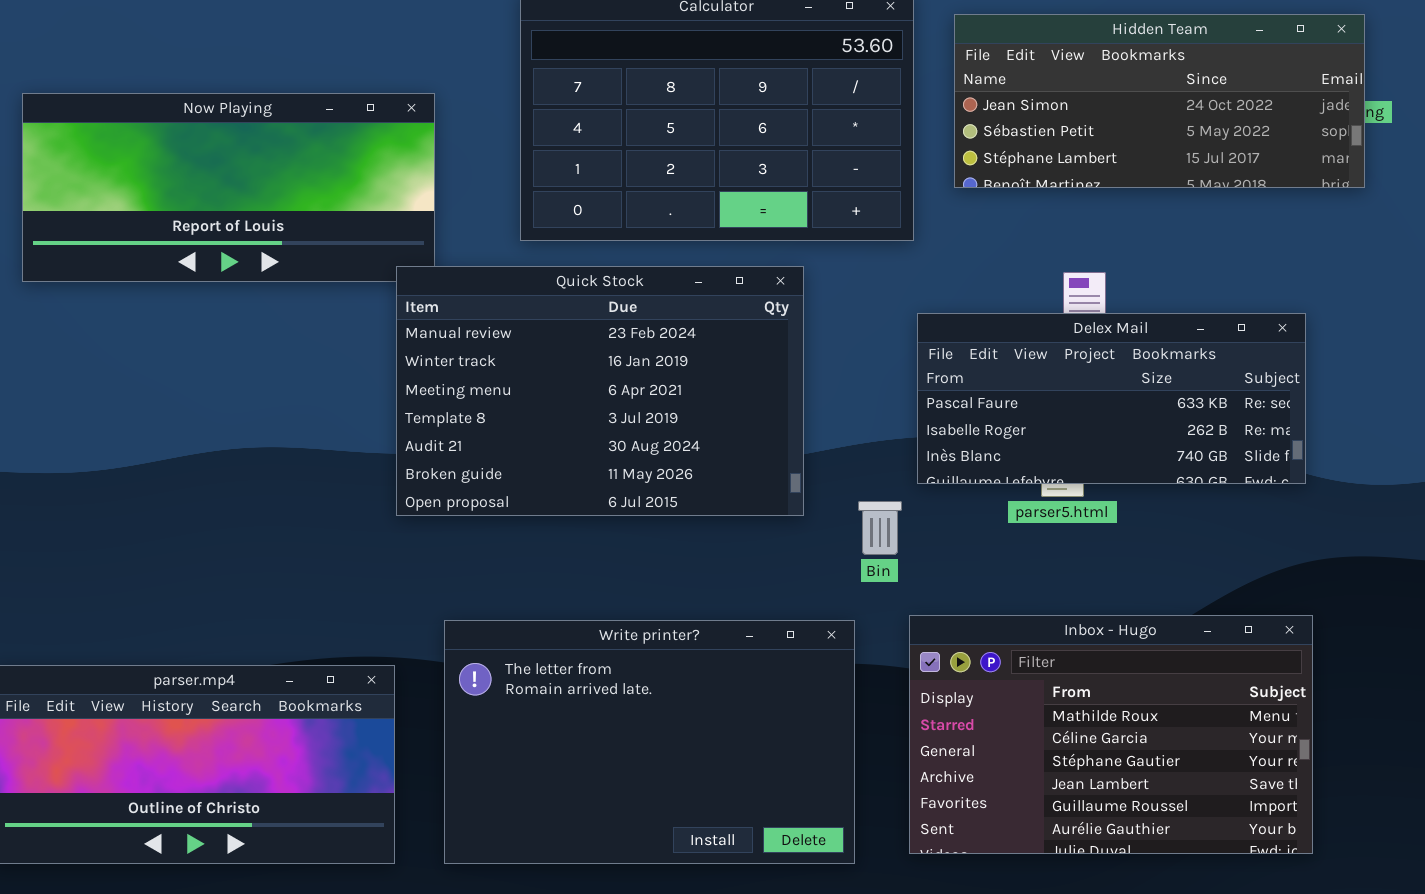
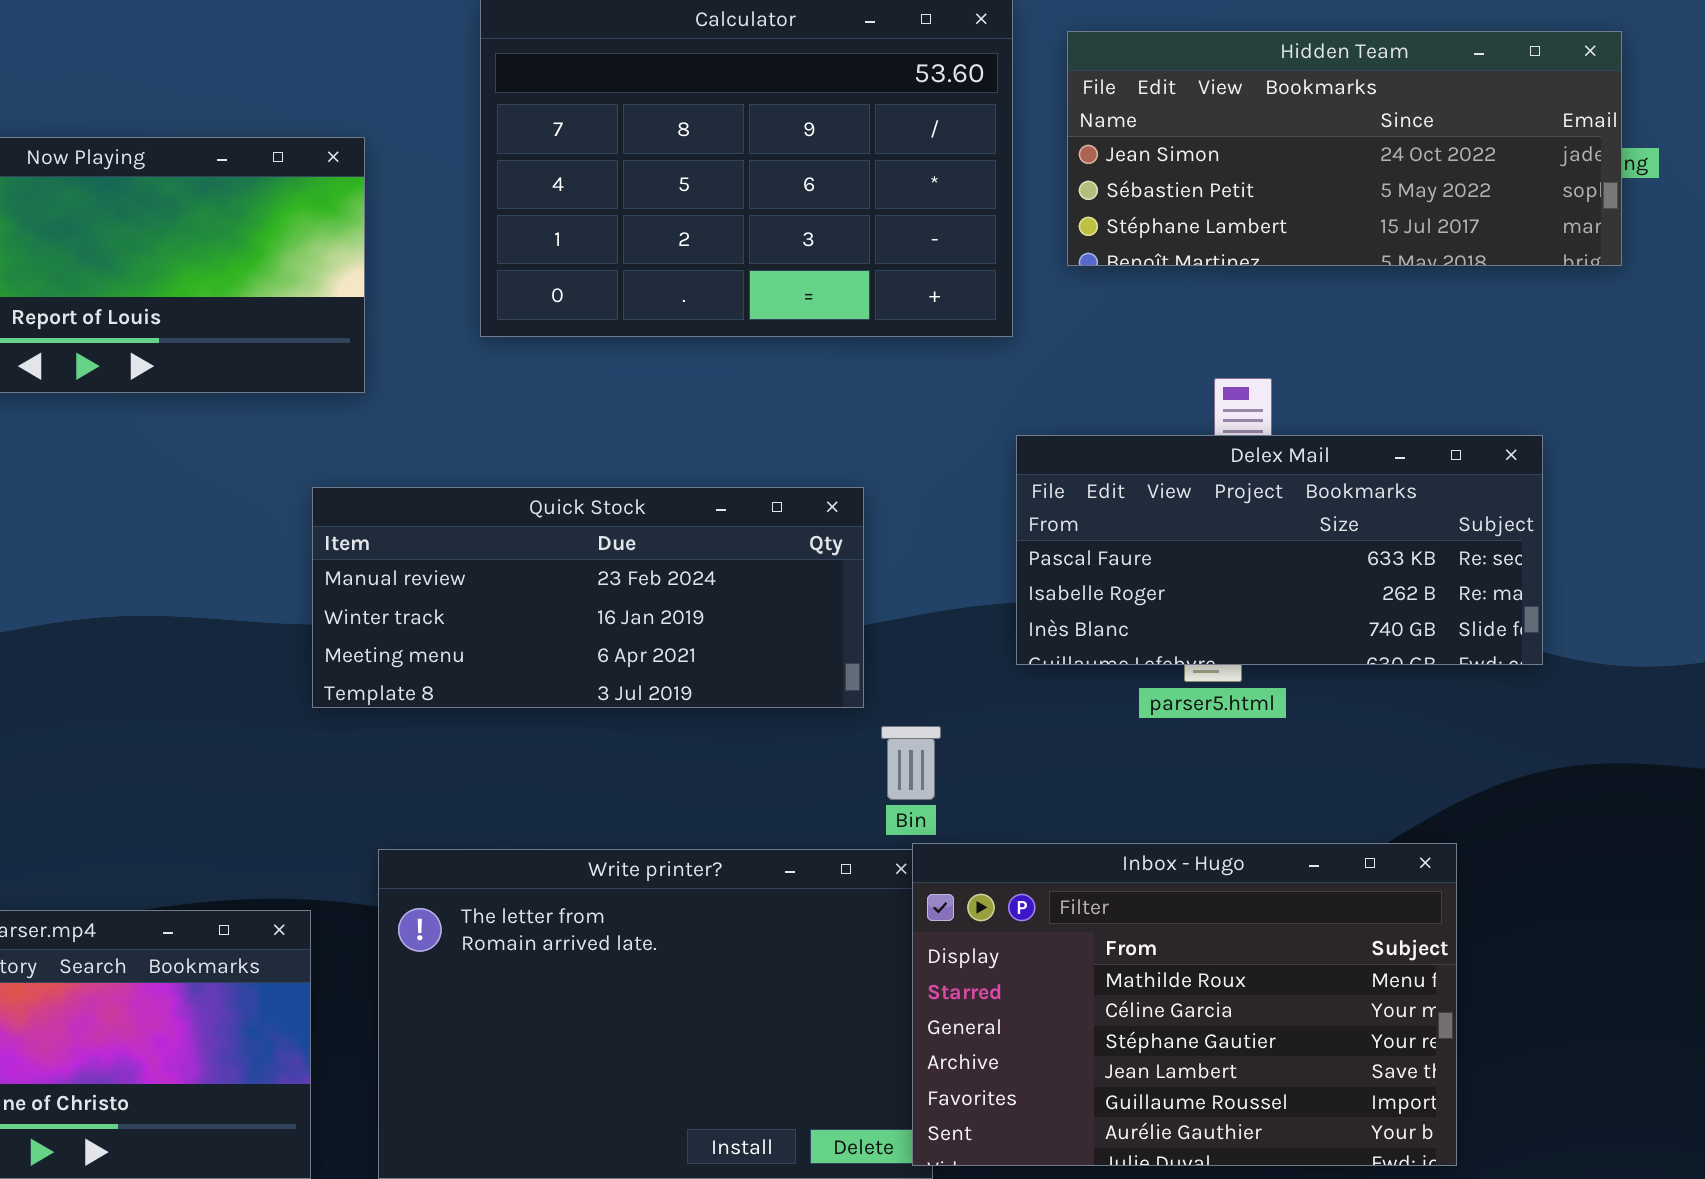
Quick Stock: [396,266,804,516] -> [312,487,864,708], resized
Bin: [858,501,902,555] -> [881,726,941,800], moved
Inbox - Hugo: [909,615,1313,854] -> [912,843,1457,1166], moved

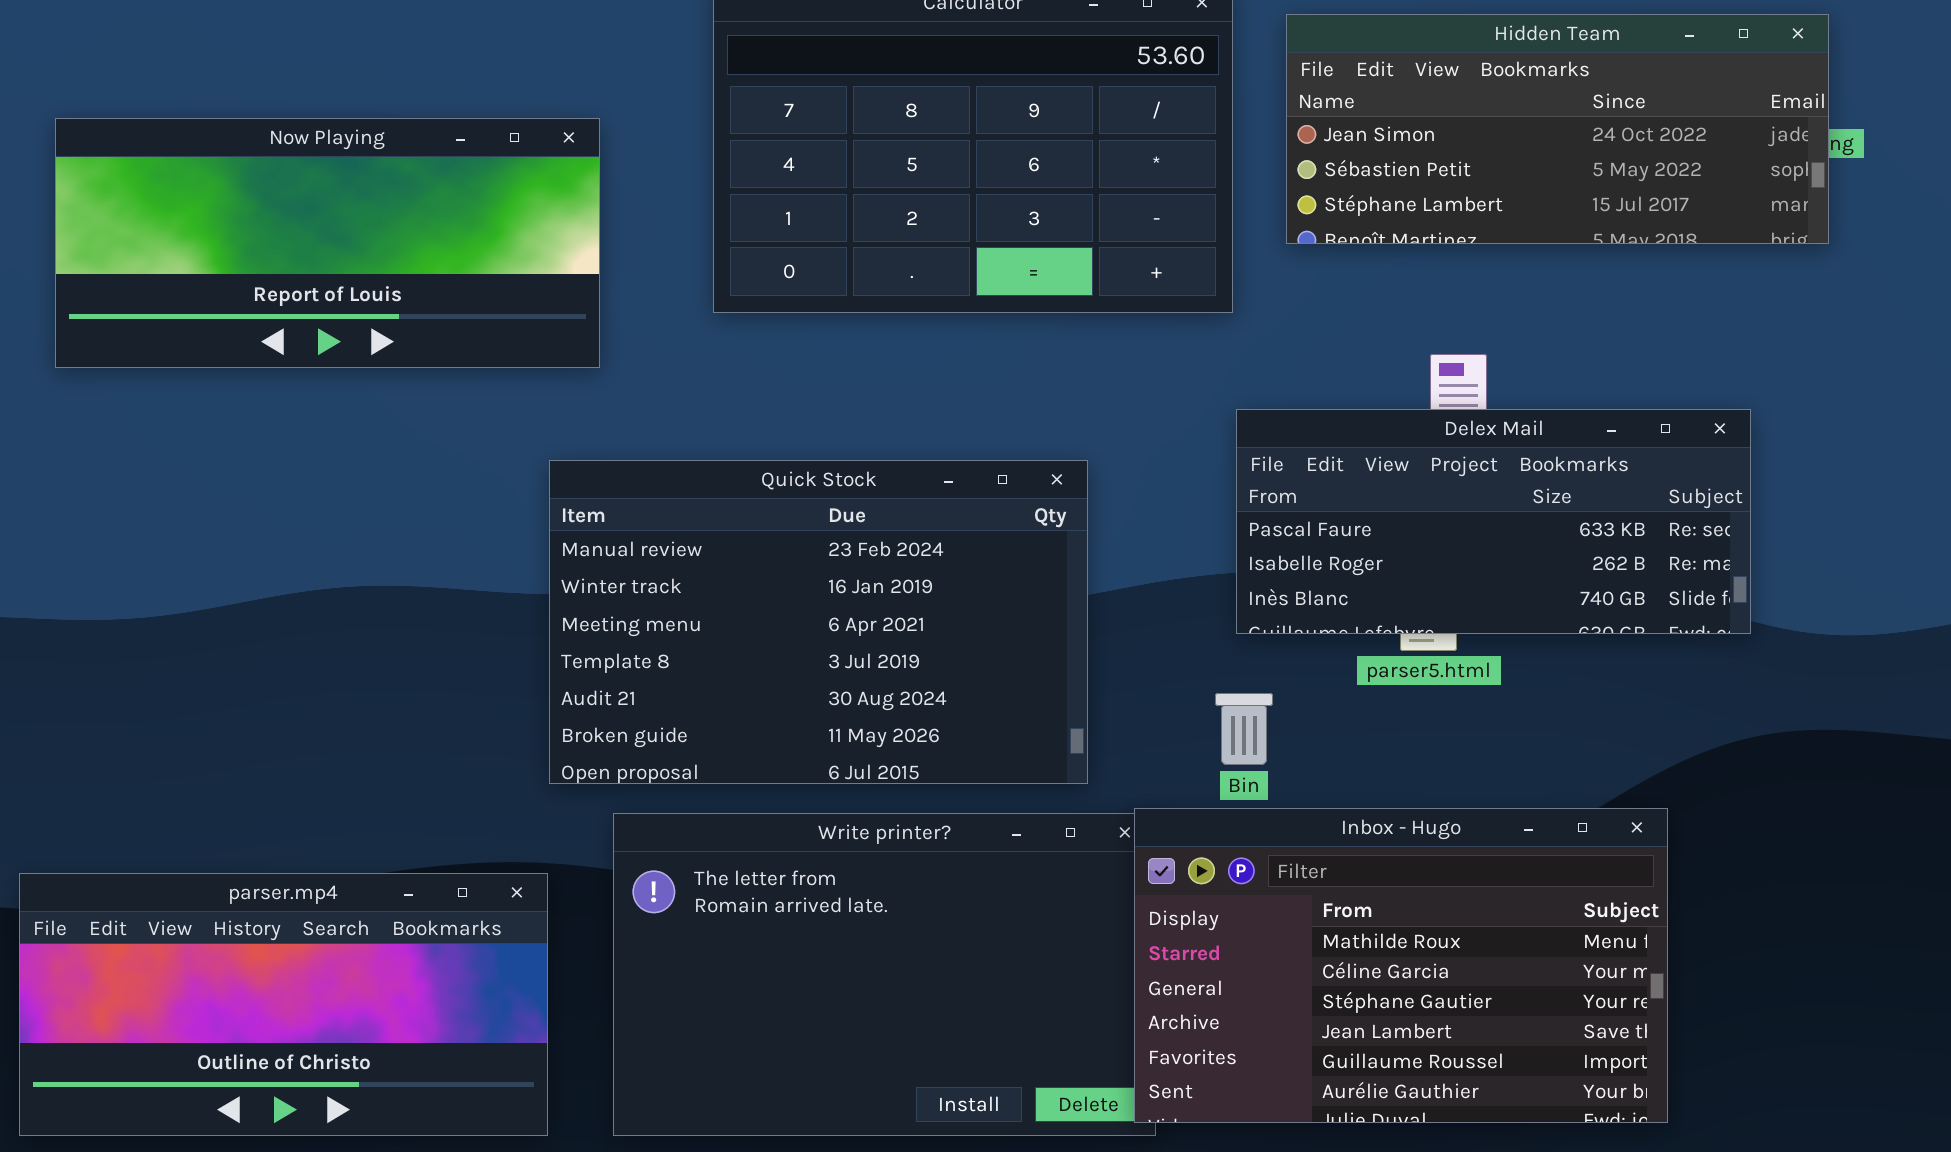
Quick Stock: [312,487,864,708] -> [549,460,1088,784], resized
Bin: [881,726,941,800] -> [1215,693,1273,765], moved

